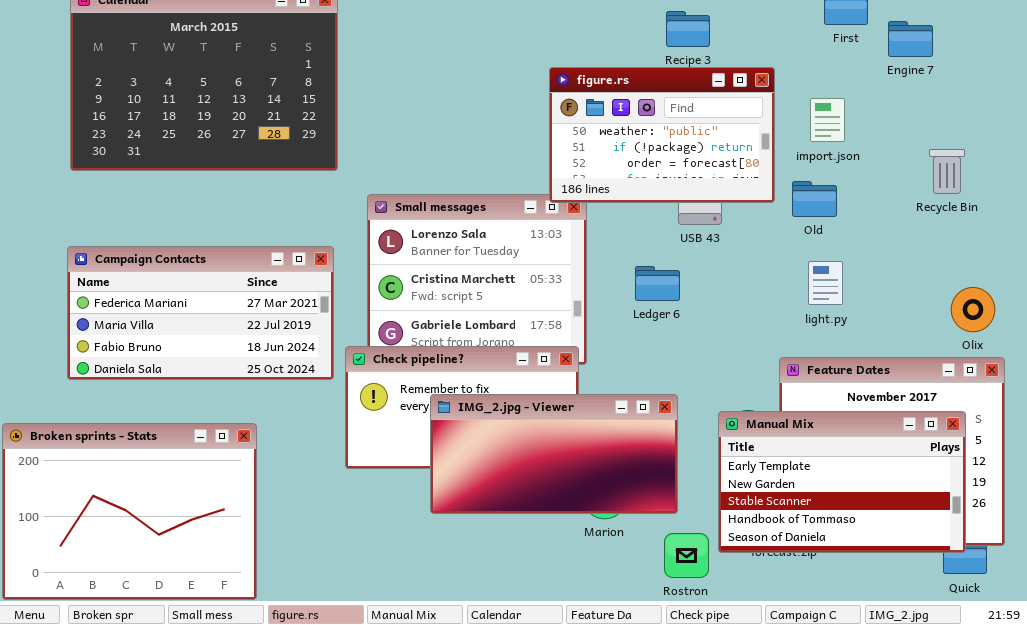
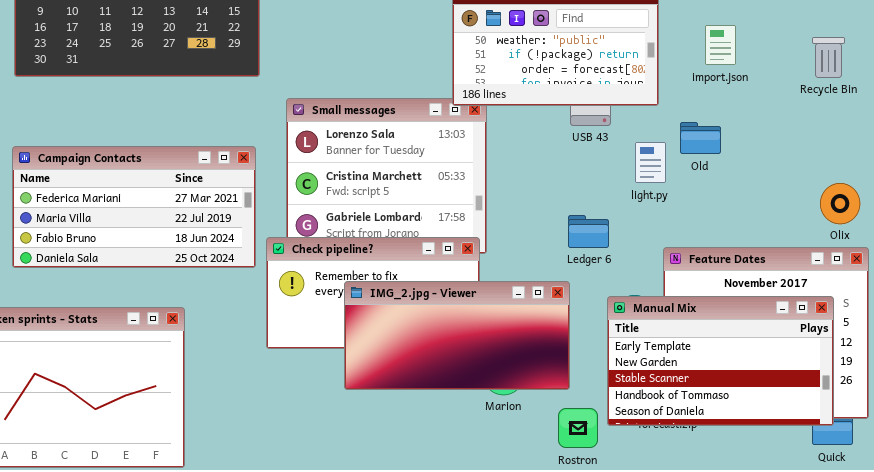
import.json: [810,98,845,142] -> [705,25,736,65], moved
Recycle Bin: [929,149,965,194] -> [812,37,845,78], moved
Old: [792,181,837,217] -> [680,122,721,154], moved
light.py: [808,261,843,305] -> [635,142,666,183], moved
Ledger 6: [635,266,680,301] -> [568,215,609,248], moved

